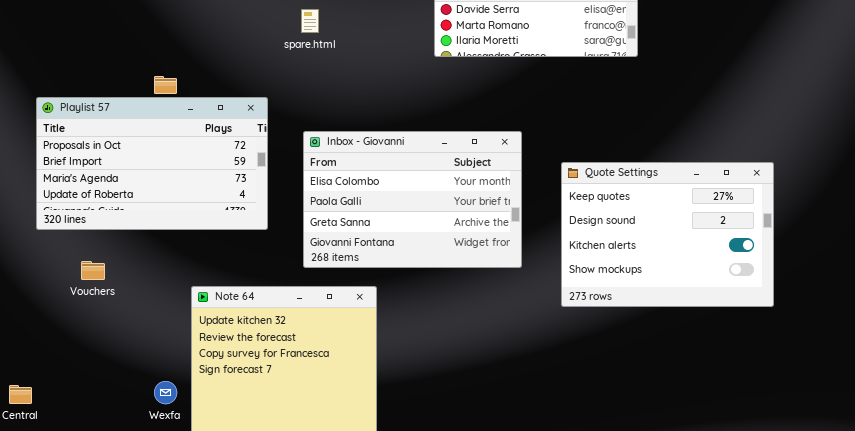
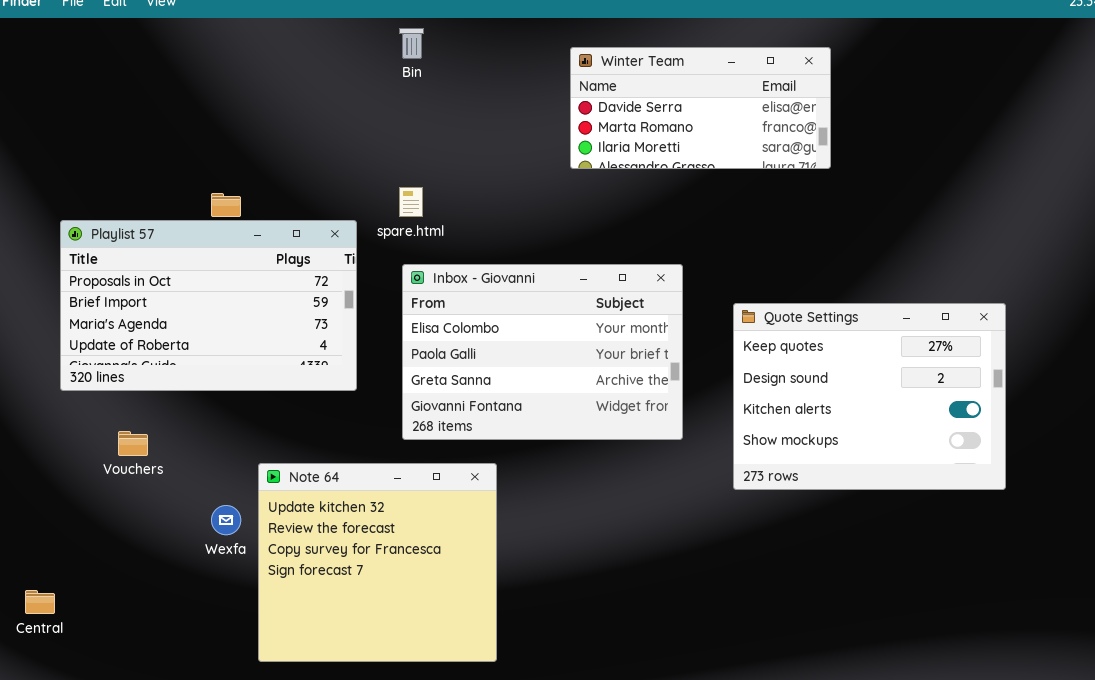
spare.html: [301,9,319,33] -> [399,187,423,217], moved
Wexfa: [154,381,177,404] -> [211,505,241,535], moved

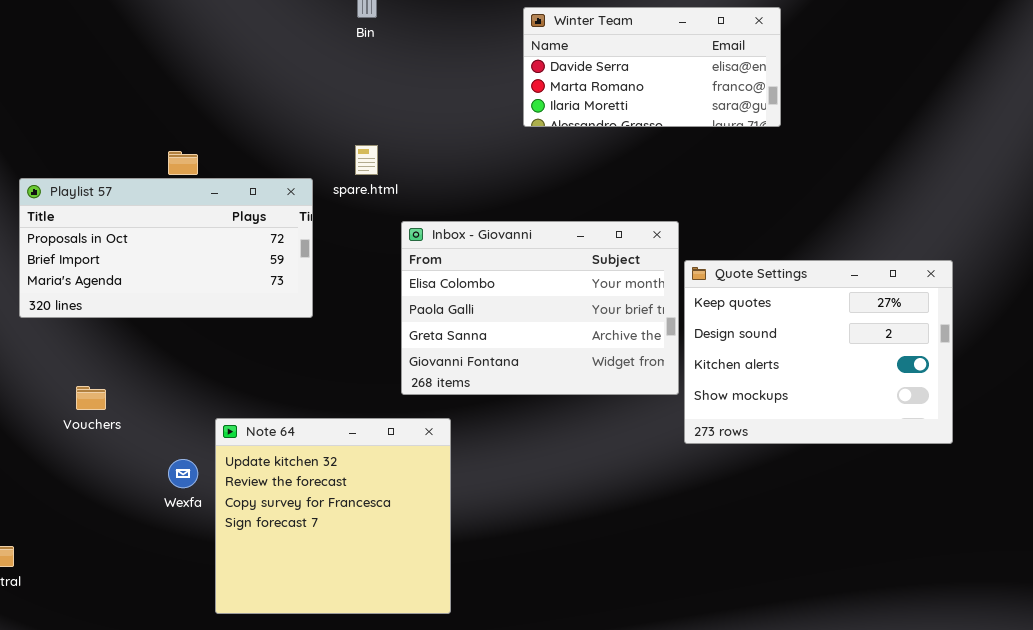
Playlist 57: [60,220,357,391] -> [19,178,313,318], resized
Inbox - Giovanni: [402,264,683,440] -> [401,221,679,395], moved

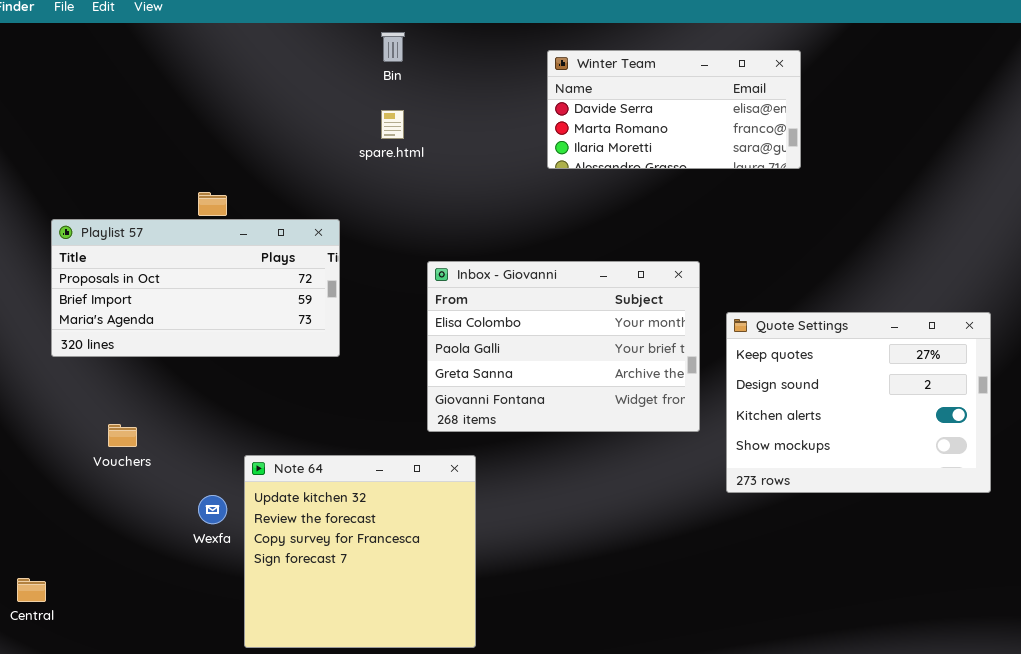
spare.html: [355,145,378,175] -> [381,110,404,139], moved
Quote Settings: [684,260,953,444] -> [726,312,991,493], moved

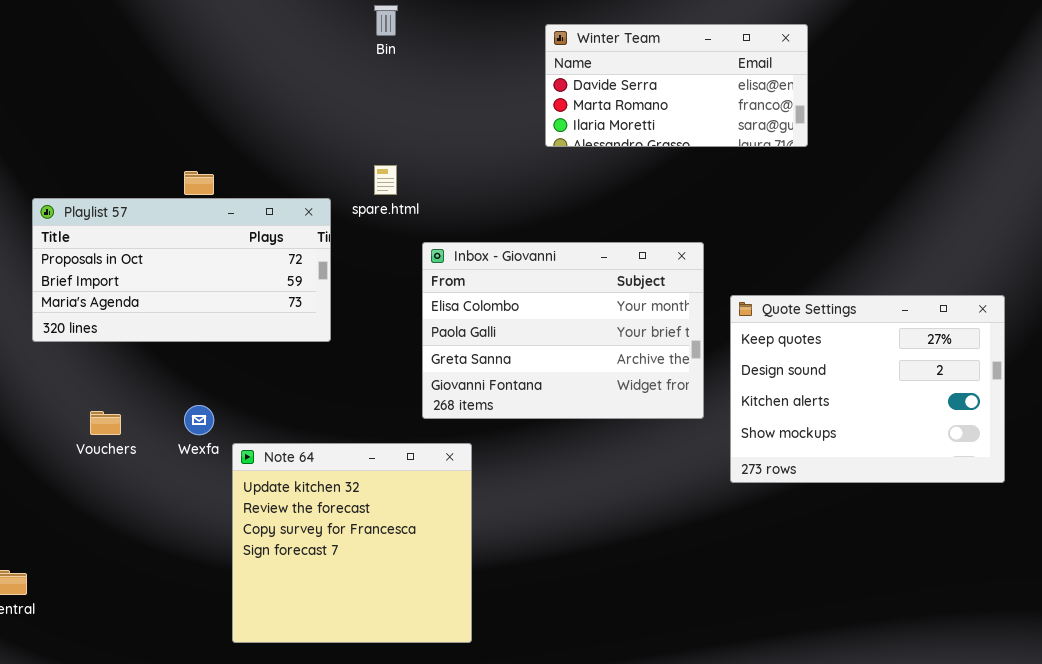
spare.html: [381,110,404,139] -> [374,165,397,195], moved
Wexfa: [198,495,227,524] -> [184,405,214,435], moved

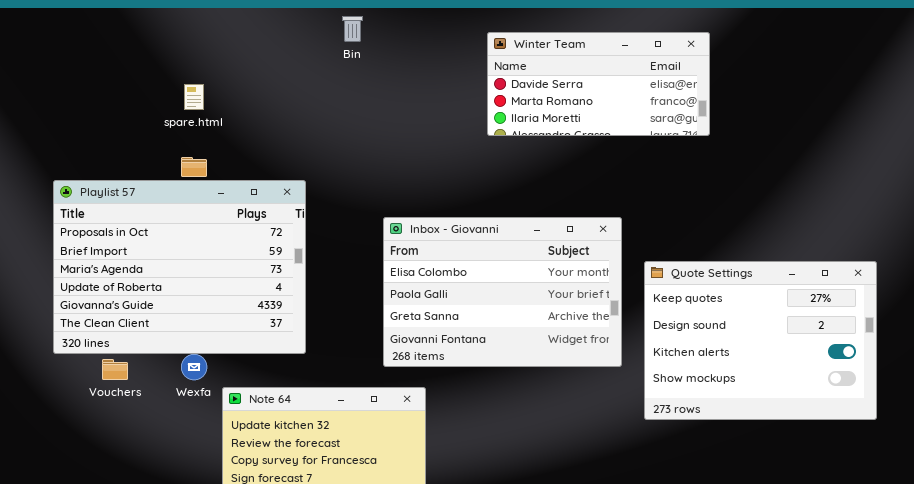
spare.html: [374,165,397,195] -> [184,84,204,110], moved
Playlist 57: [32,198,331,342] -> [53,180,306,354], resized

